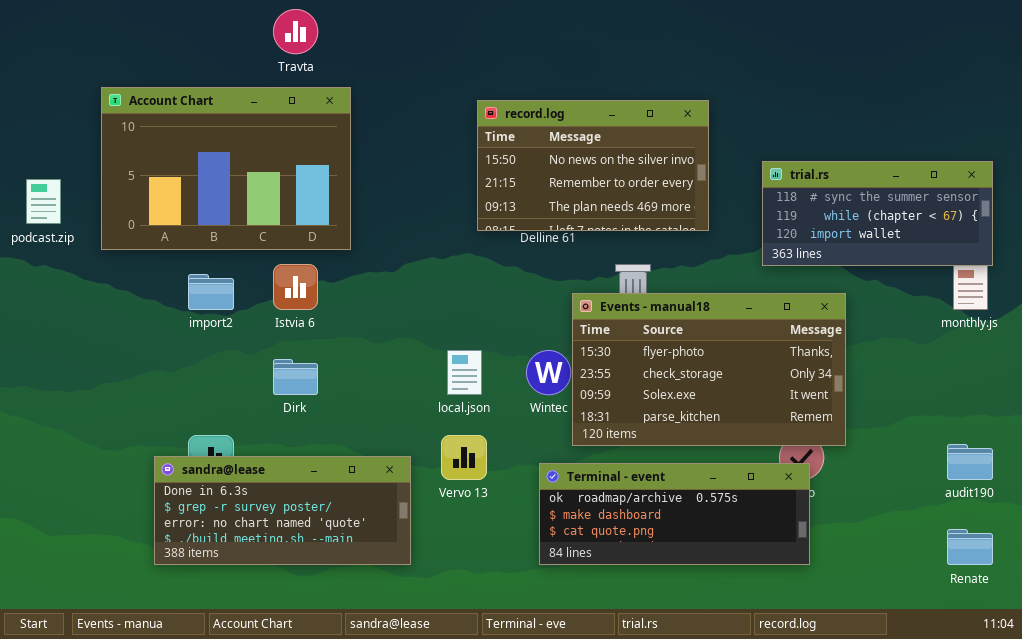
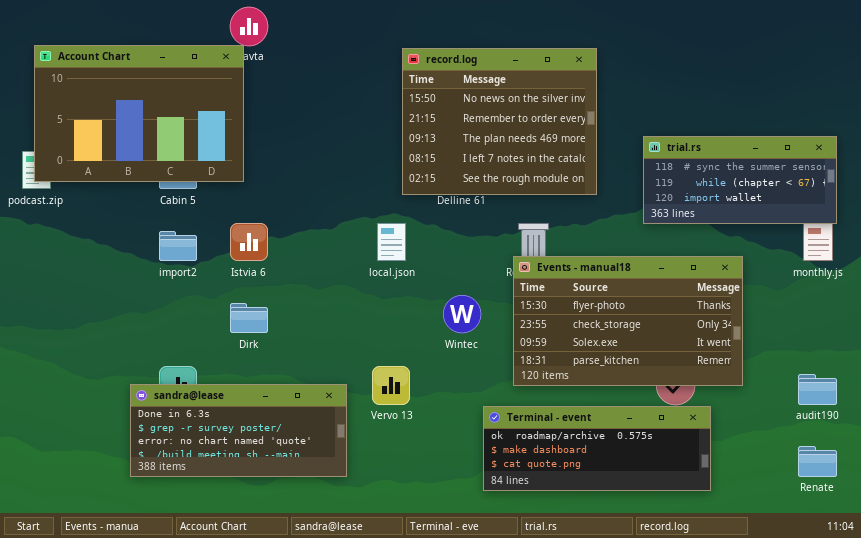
Account Chart: [101,87,351,250] -> [34,45,244,182], moved
record.log: [477,100,709,231] -> [402,48,597,195], resized
Events - manual18: [572,293,846,446] -> [513,256,743,386], moved
local.json: [447,350,482,395] -> [377,223,406,261], moved
Terminal - event: [539,463,810,565] -> [483,406,711,491], moved

